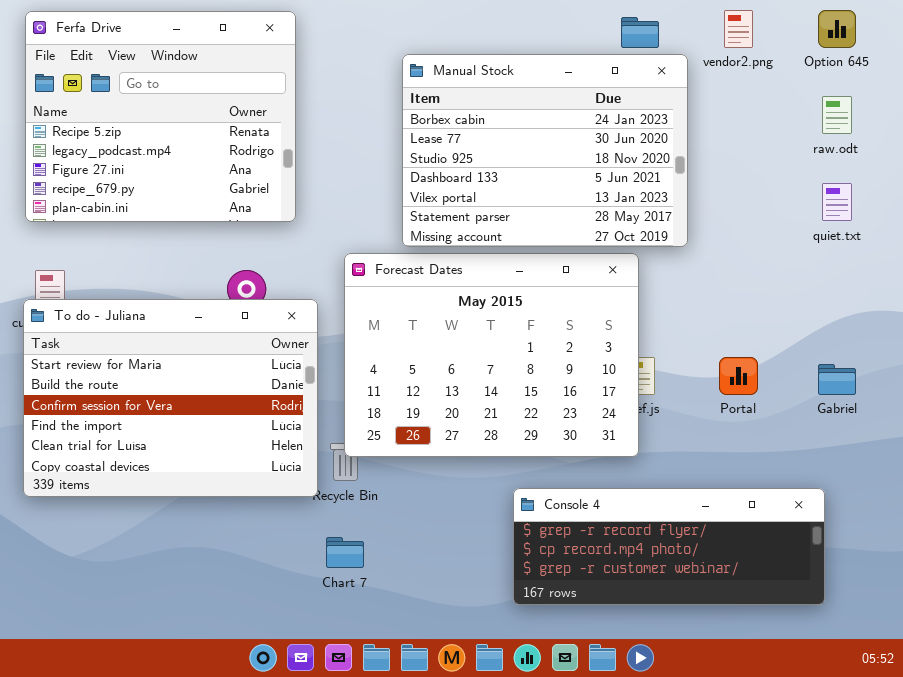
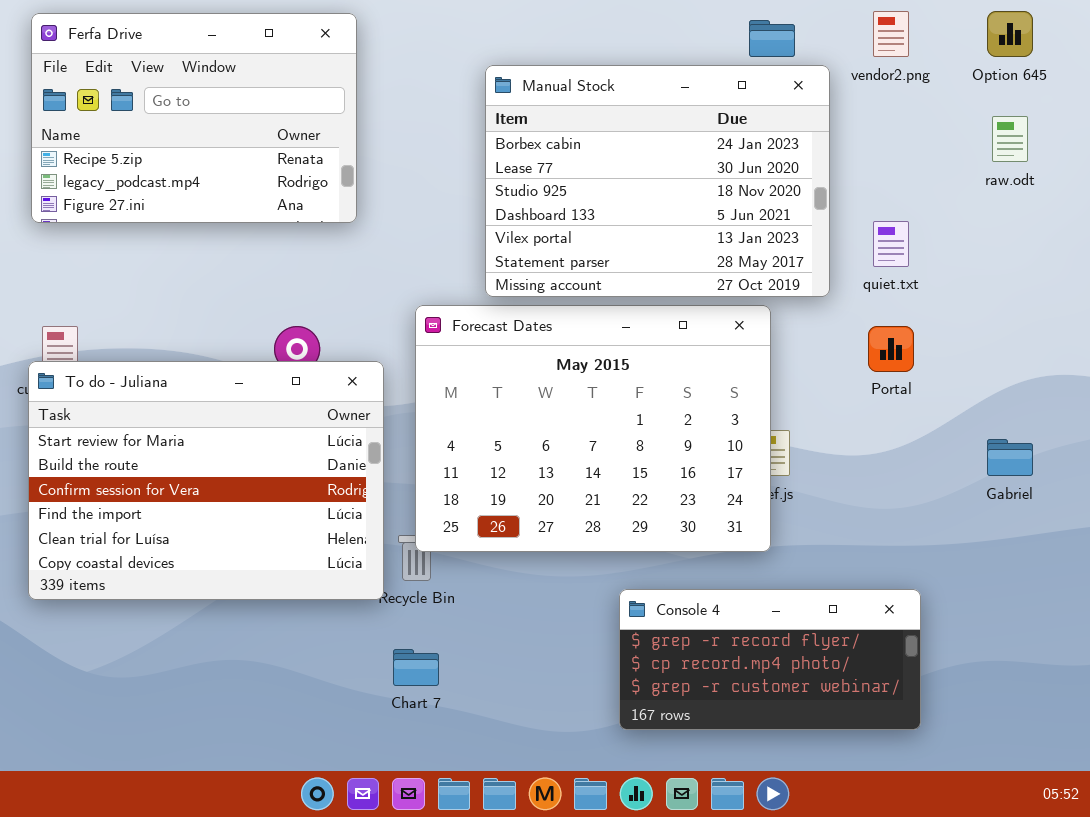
Ferfa Drive: [25,11,296,222] -> [31,13,357,223], resized
quiet.txt: [822,183,852,221] -> [873,221,909,267], moved
Portal: [719,357,758,395] -> [868,326,914,372], moved
Console 4: [513,488,825,605] -> [619,589,921,730], resized

